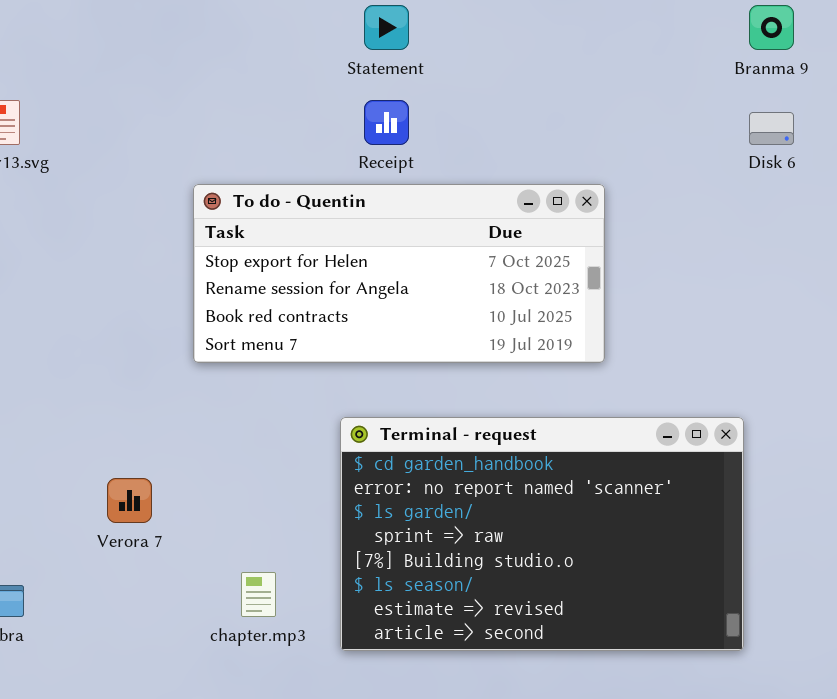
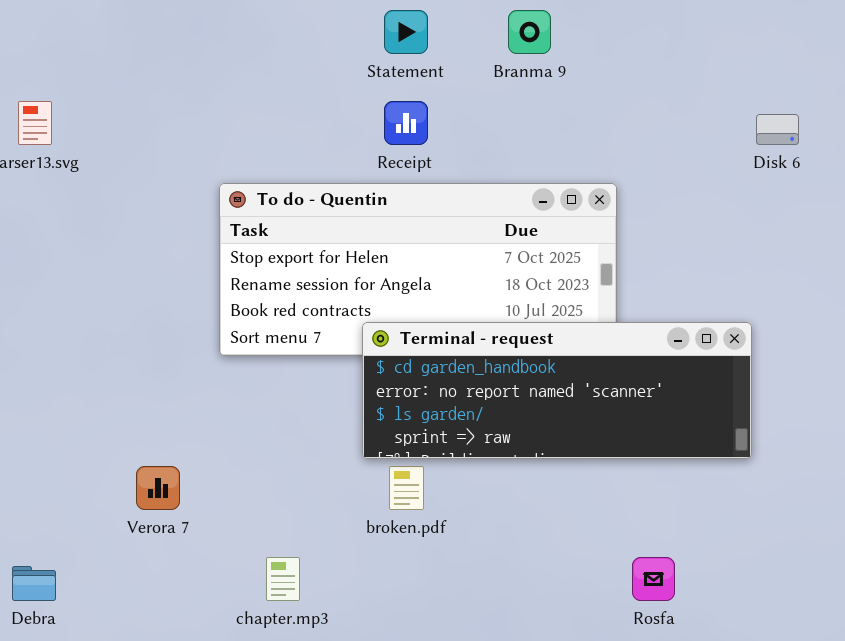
Branma 9: [749,5,794,50] -> [508,10,551,54], moved
Terminal - request: [340,417,744,651] -> [362,322,752,459], moved, resized

